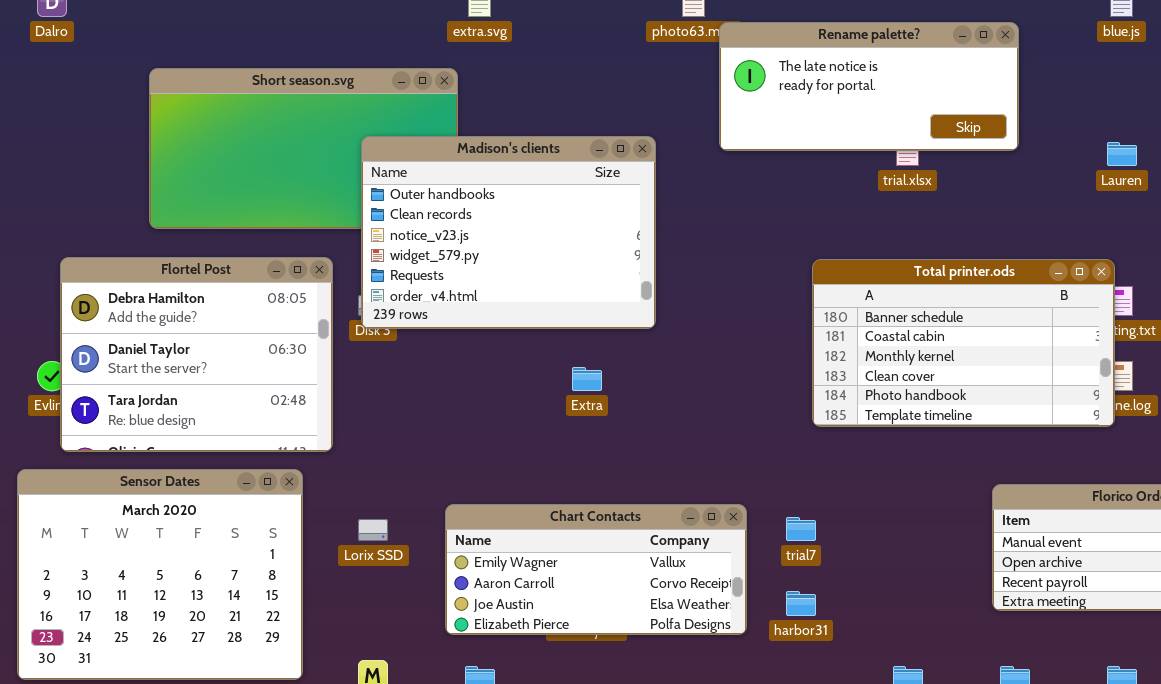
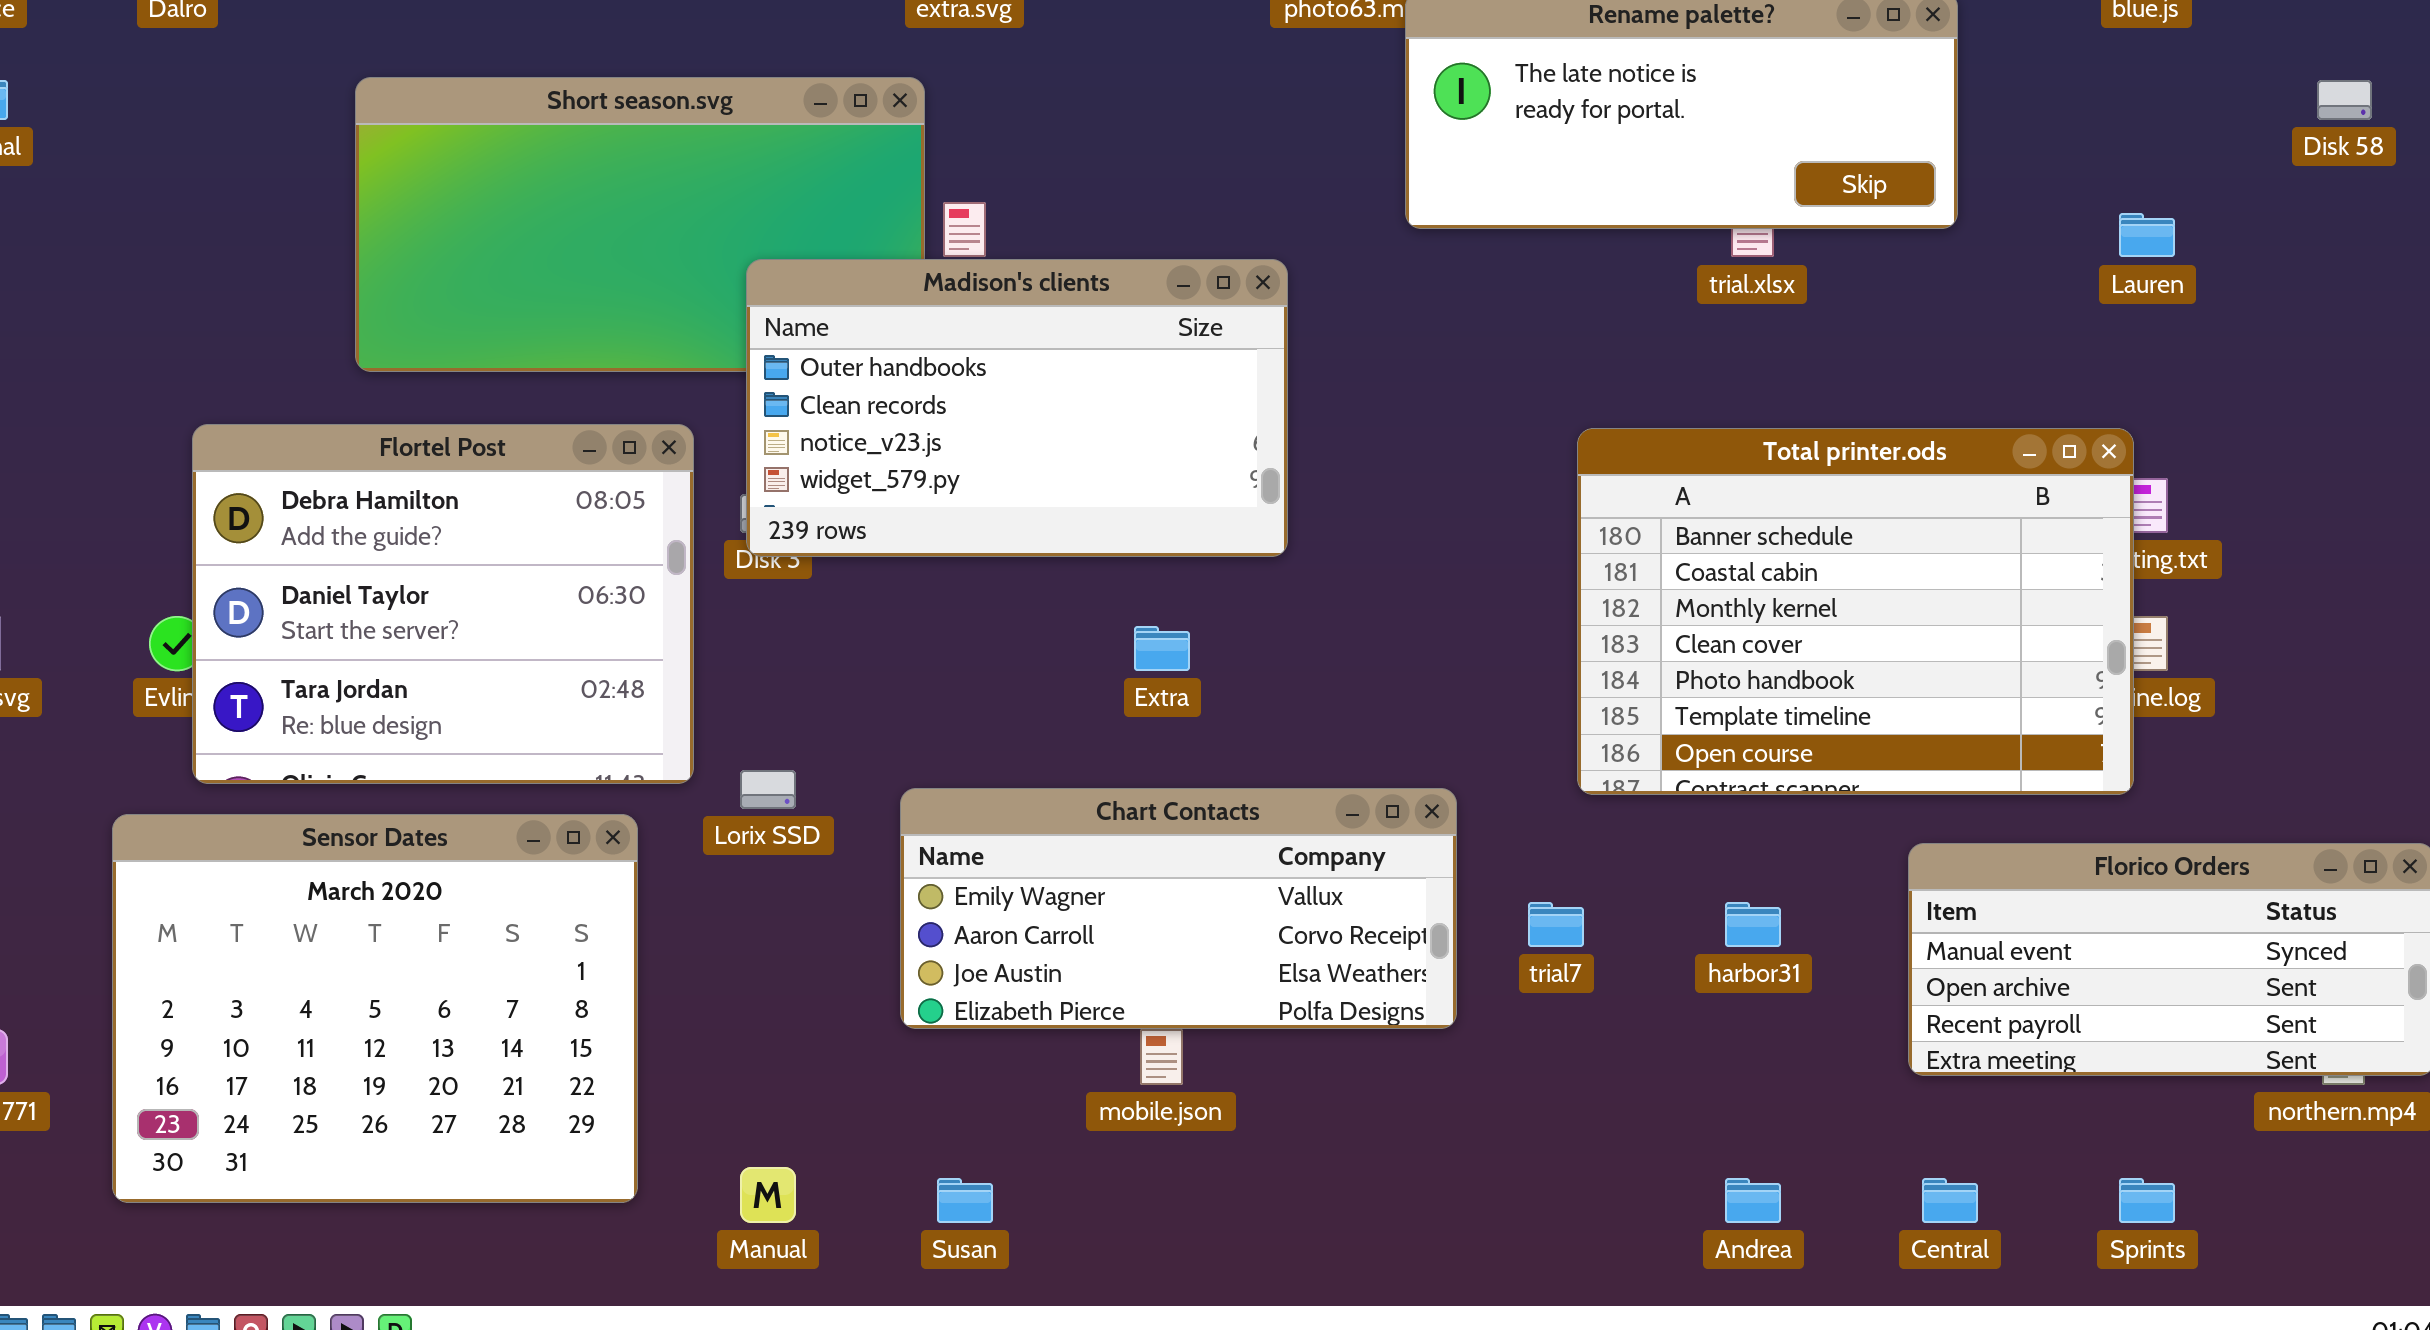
Madison's clients: [361,136,656,329] -> [746,259,1288,557], resized
Total printer.ods: [812,259,1115,427] -> [1577,428,2134,795], resized
Chart Contacts: [445,504,747,635] -> [900,788,1457,1029], moved
Lorix SSD: [358,519,388,541] -> [740,770,796,809], moved
harbor31: [786,591,816,616] -> [1725,902,1781,947], moved

